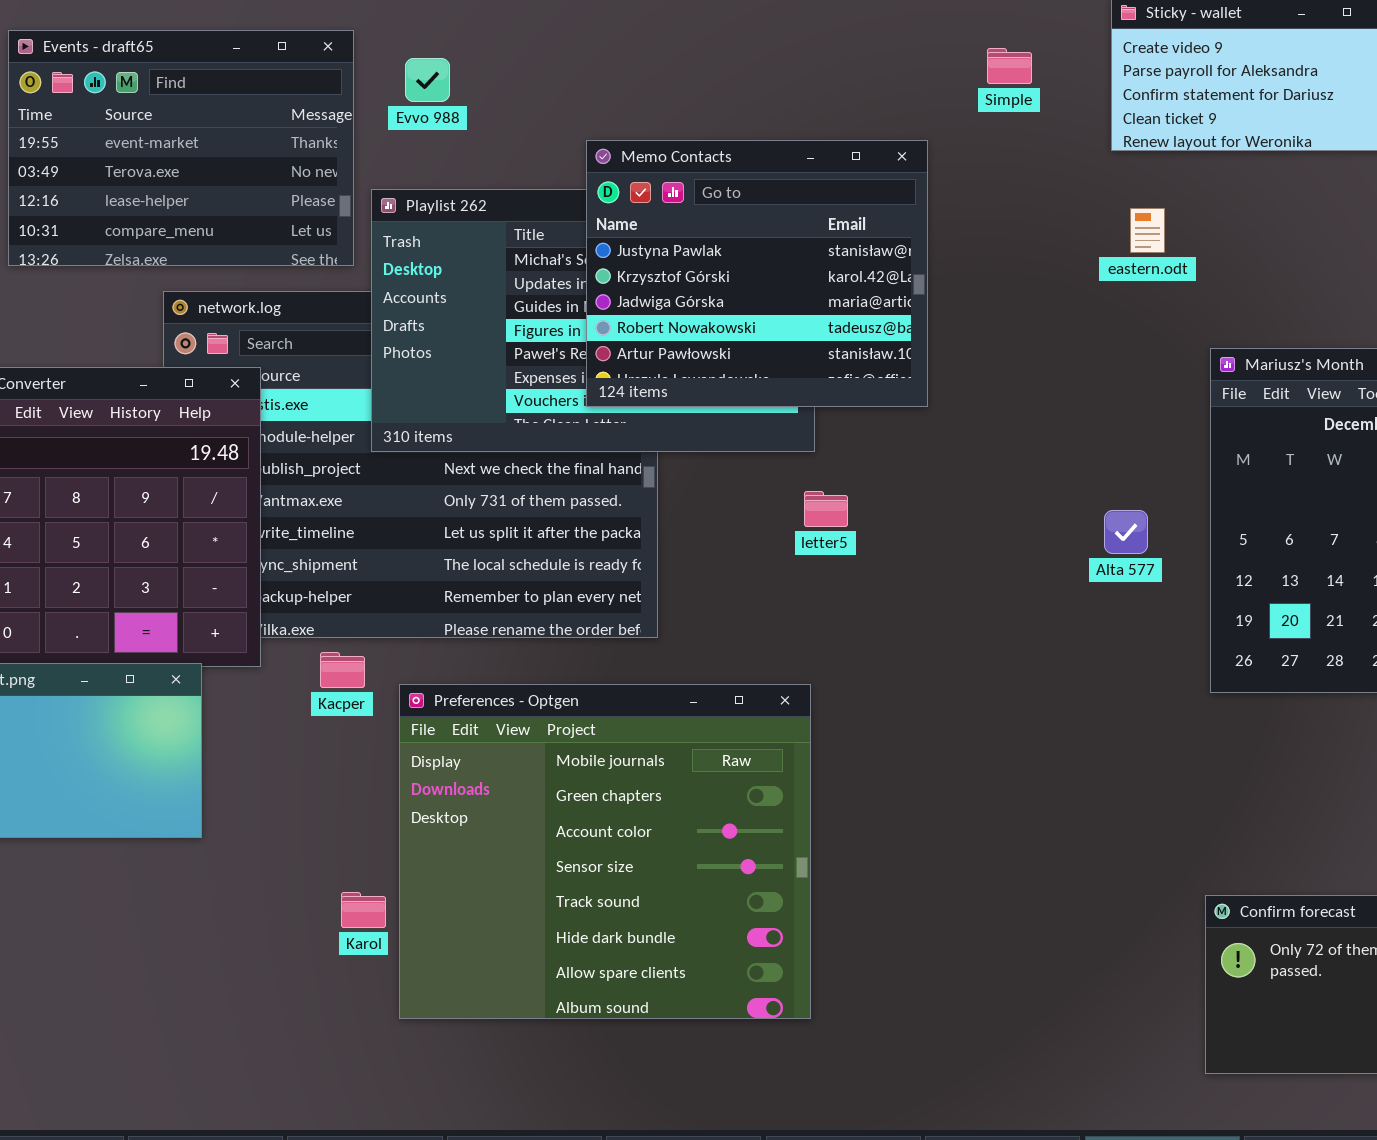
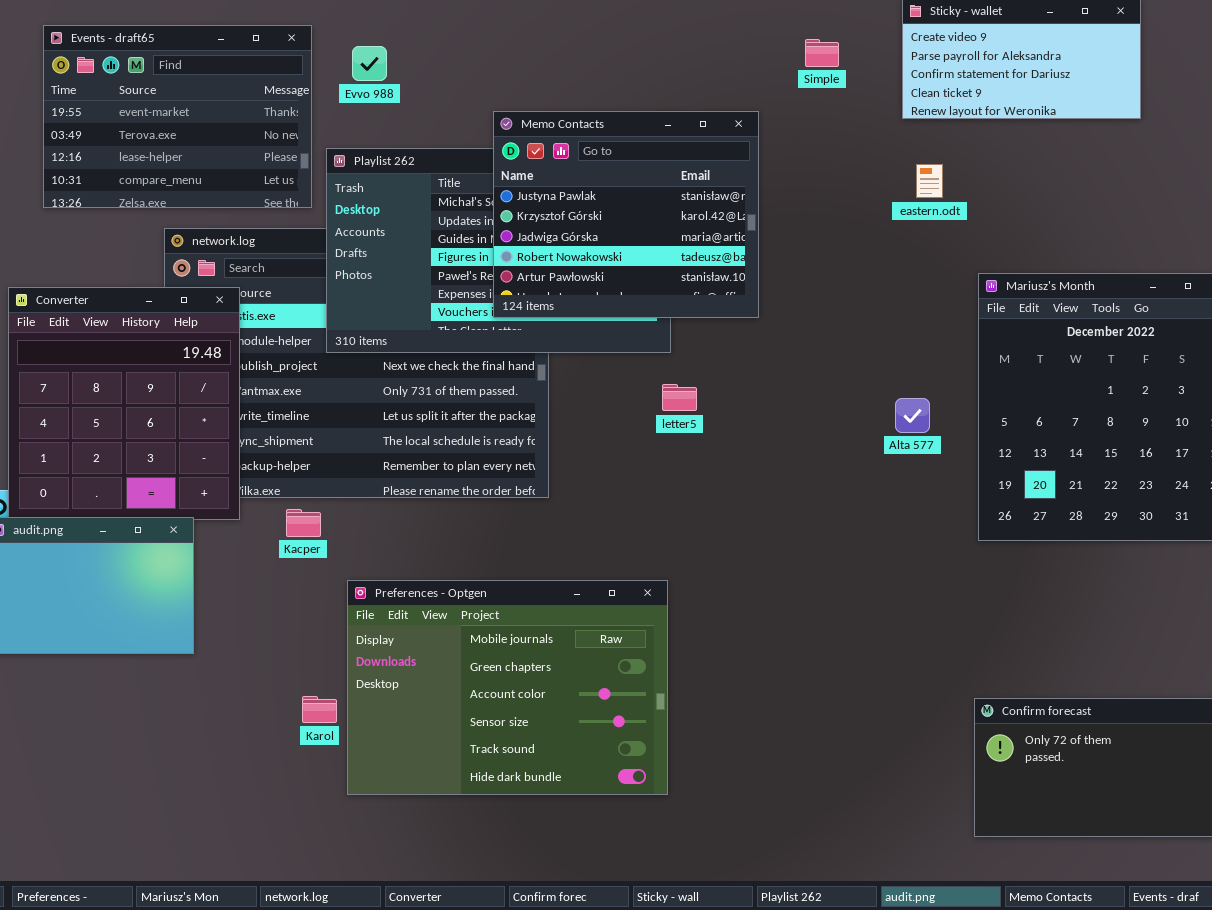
Preferences - Optgen: [399,684,811,1019] -> [347,580,668,795], resized

